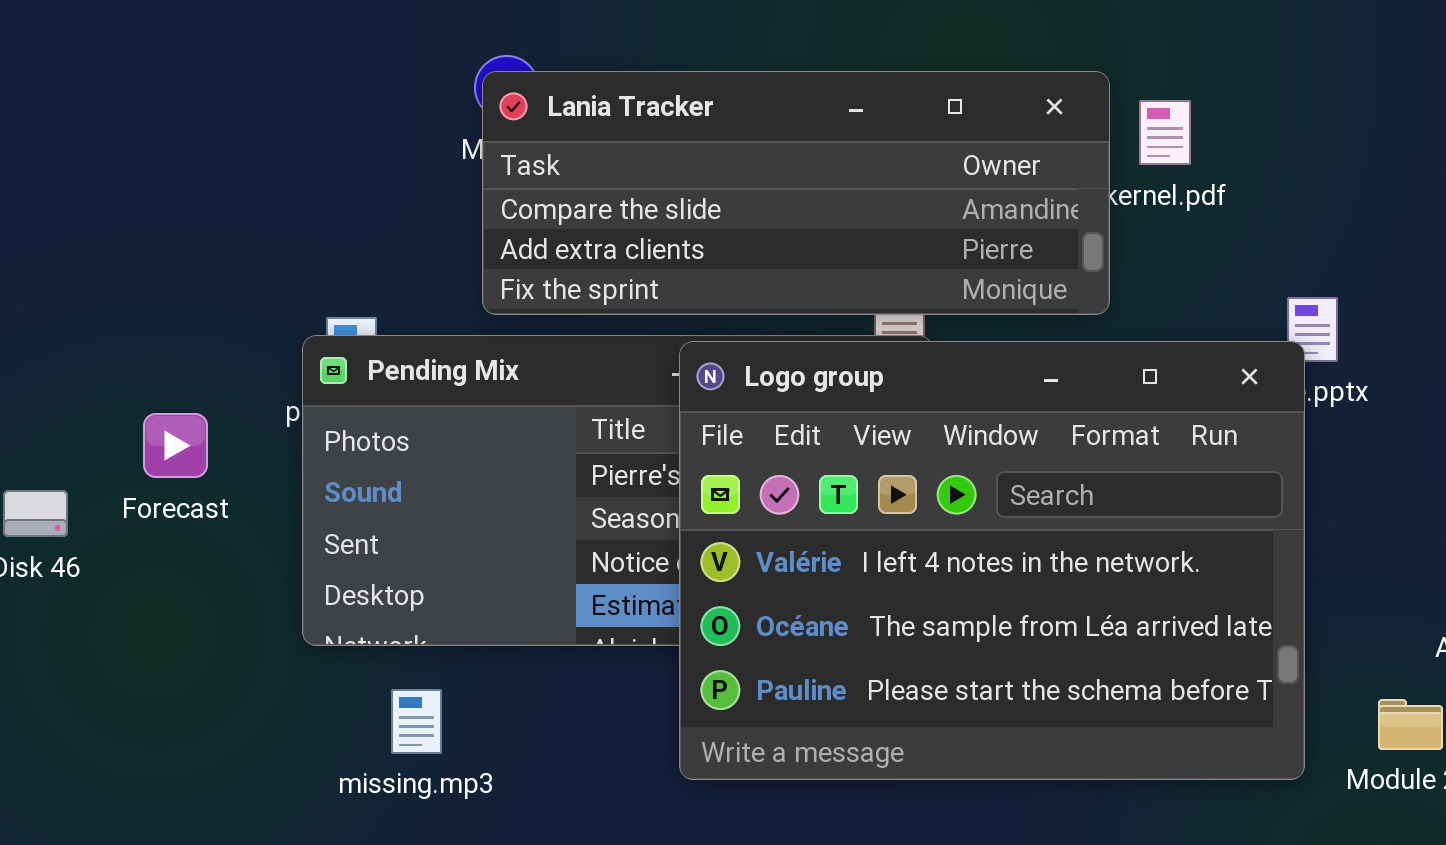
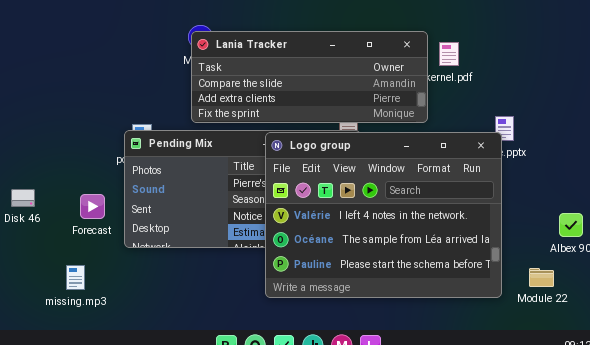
Forecast: [143,413,208,478] -> [80,194,105,219], moved
missing.mp3: [391,689,442,754] -> [66,265,85,290], moved

